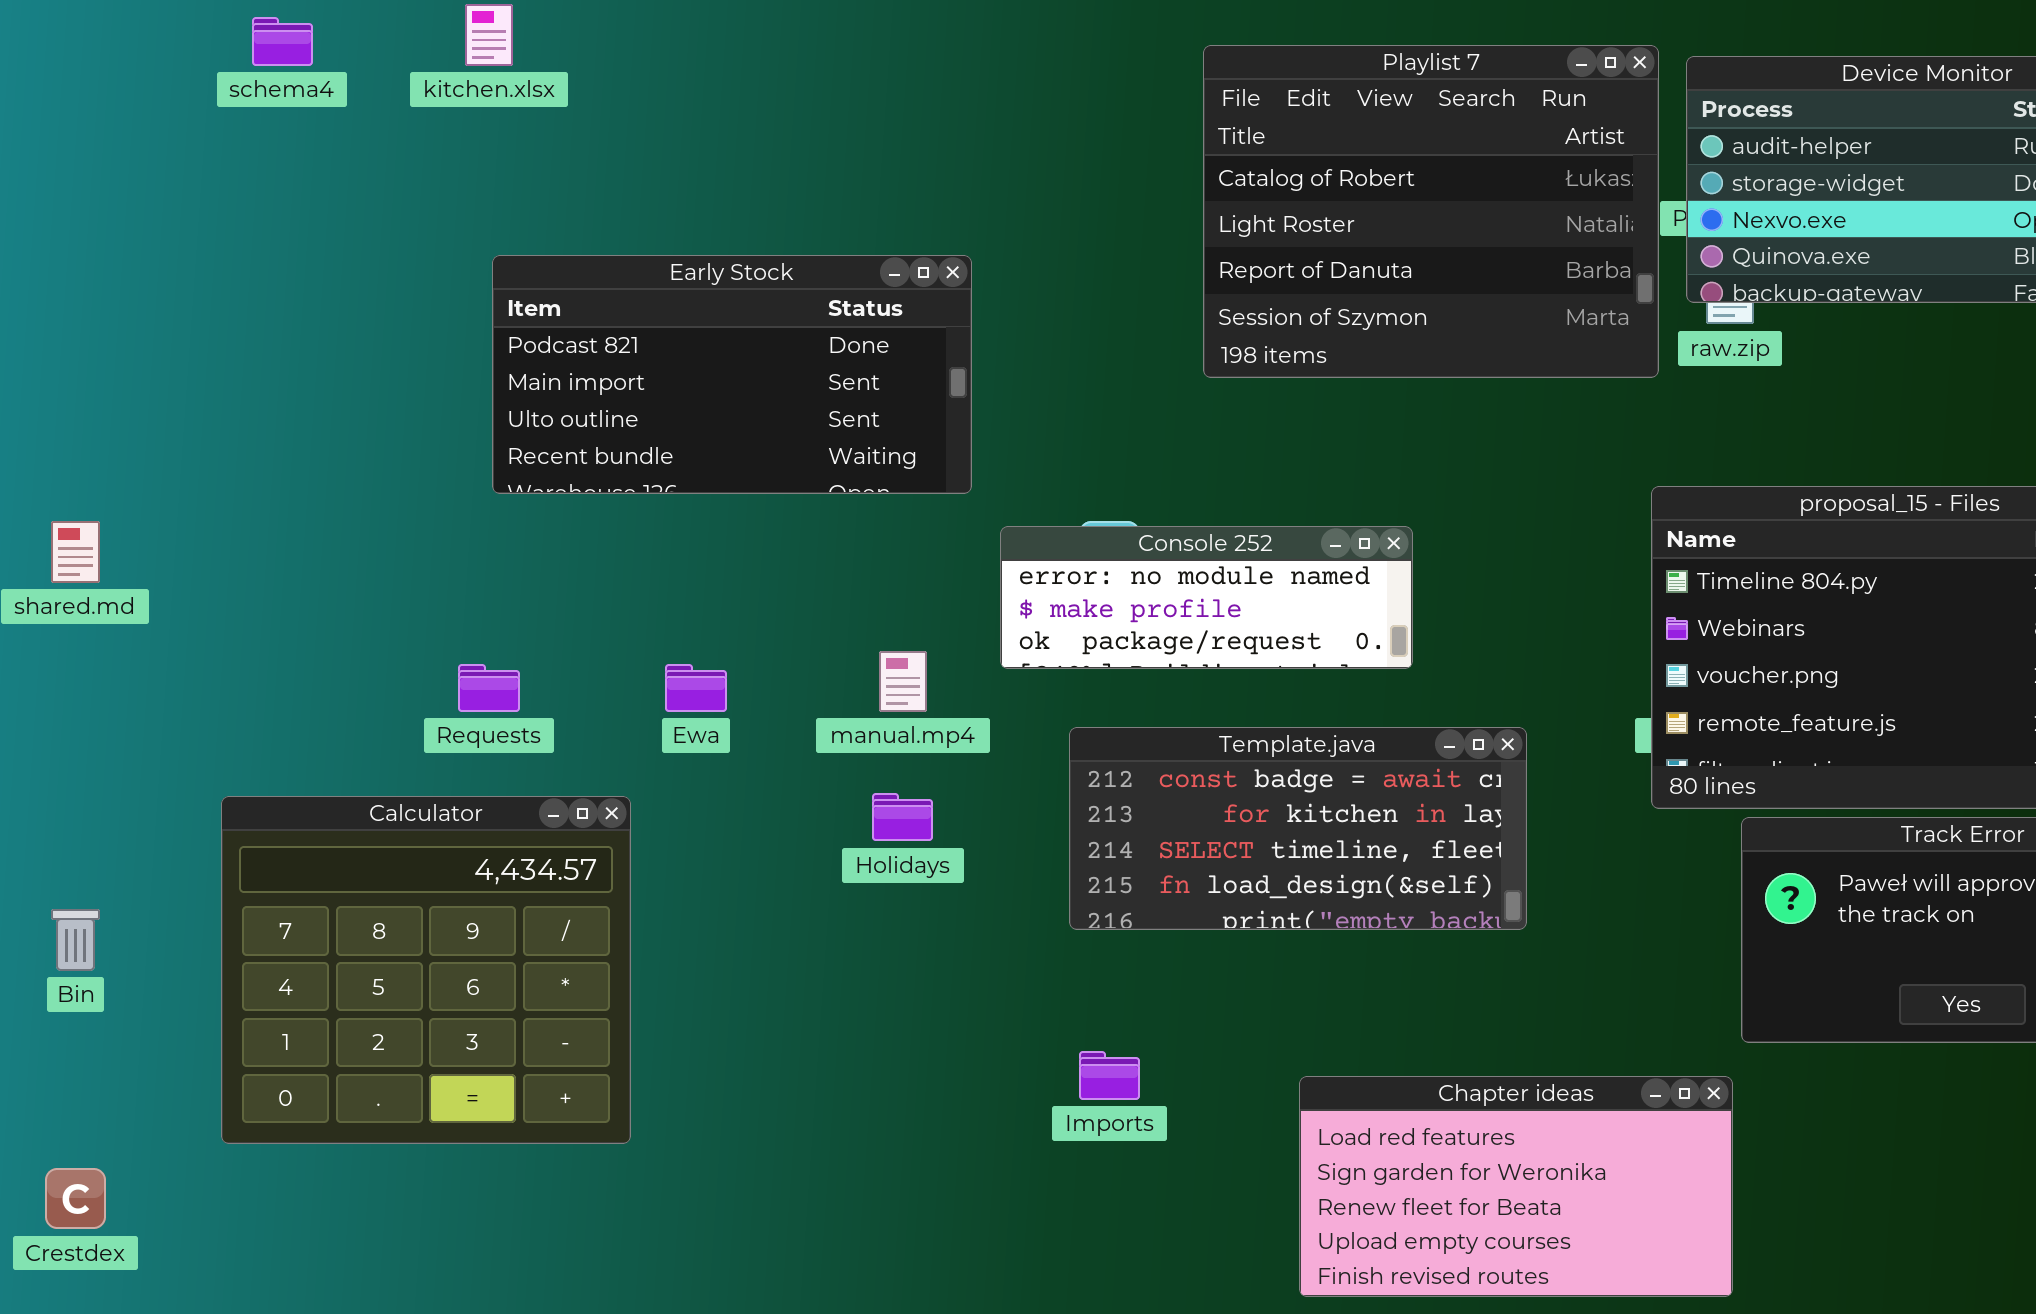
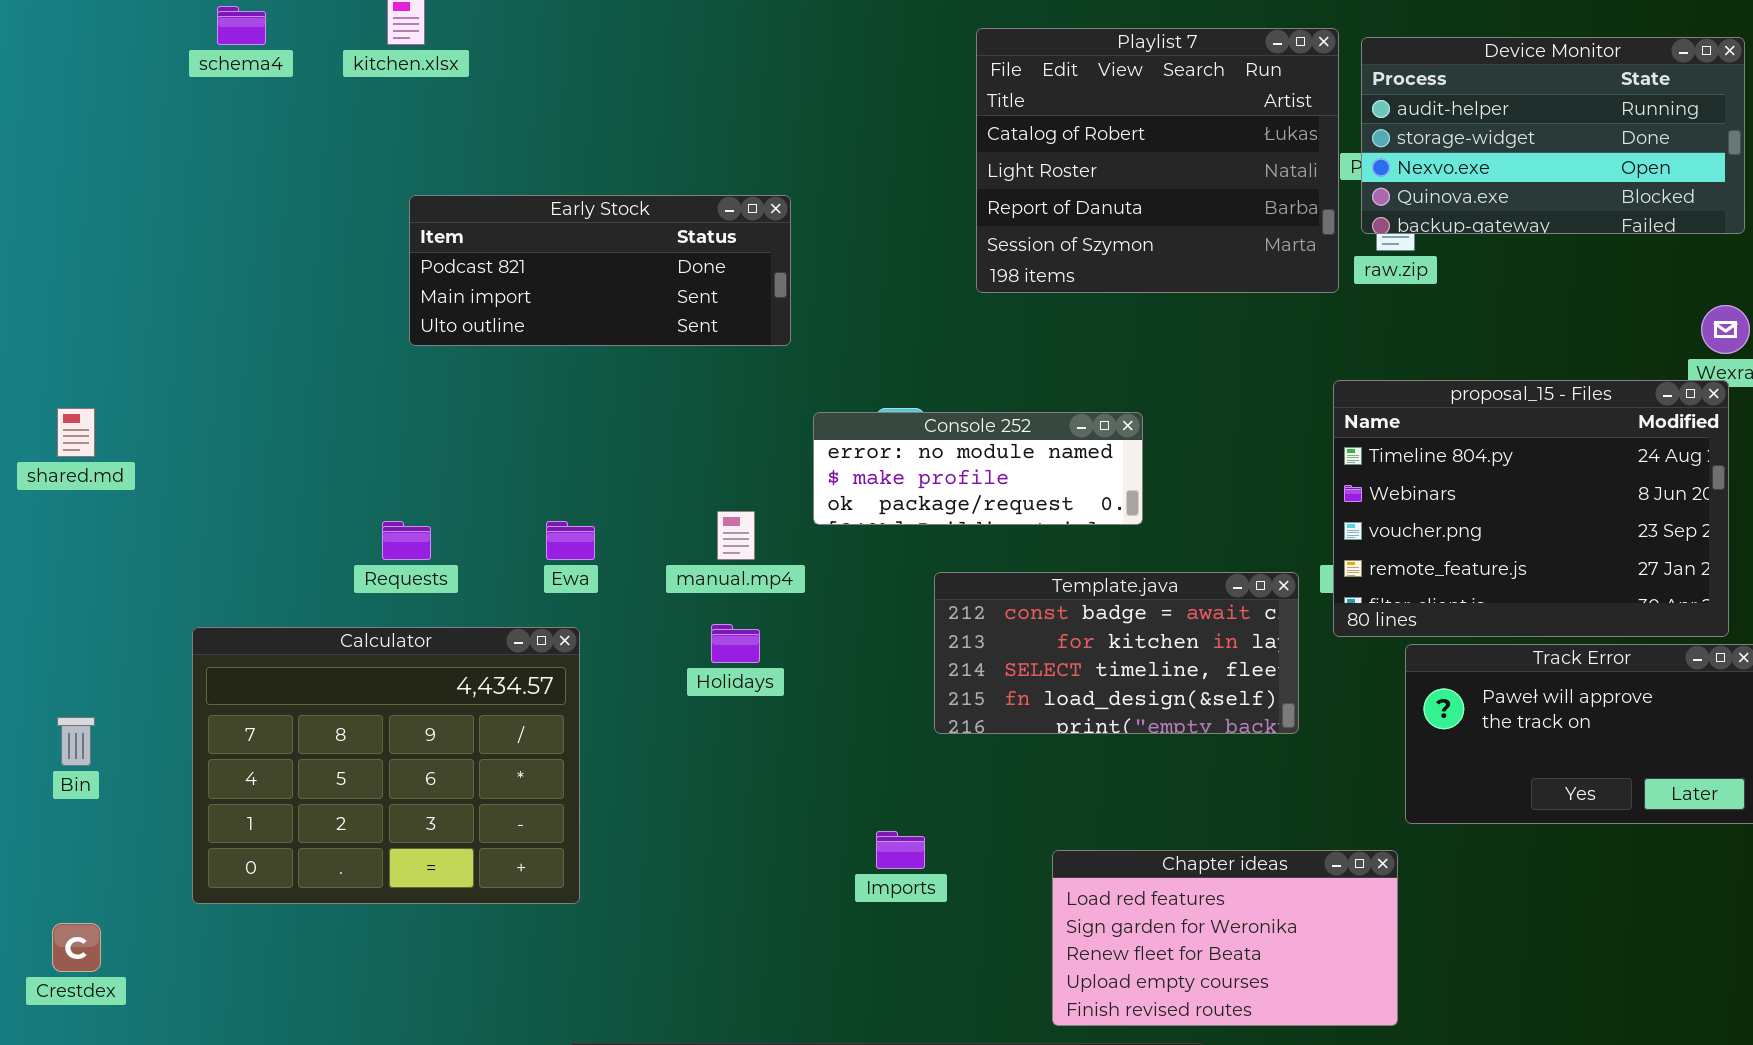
Early Stock: [492,255,972,494] -> [409,195,791,346], resized
Template.java: [1069,727,1527,930] -> [934,572,1299,734], moved
Calculator: [221,796,631,1144] -> [192,627,580,904], resized

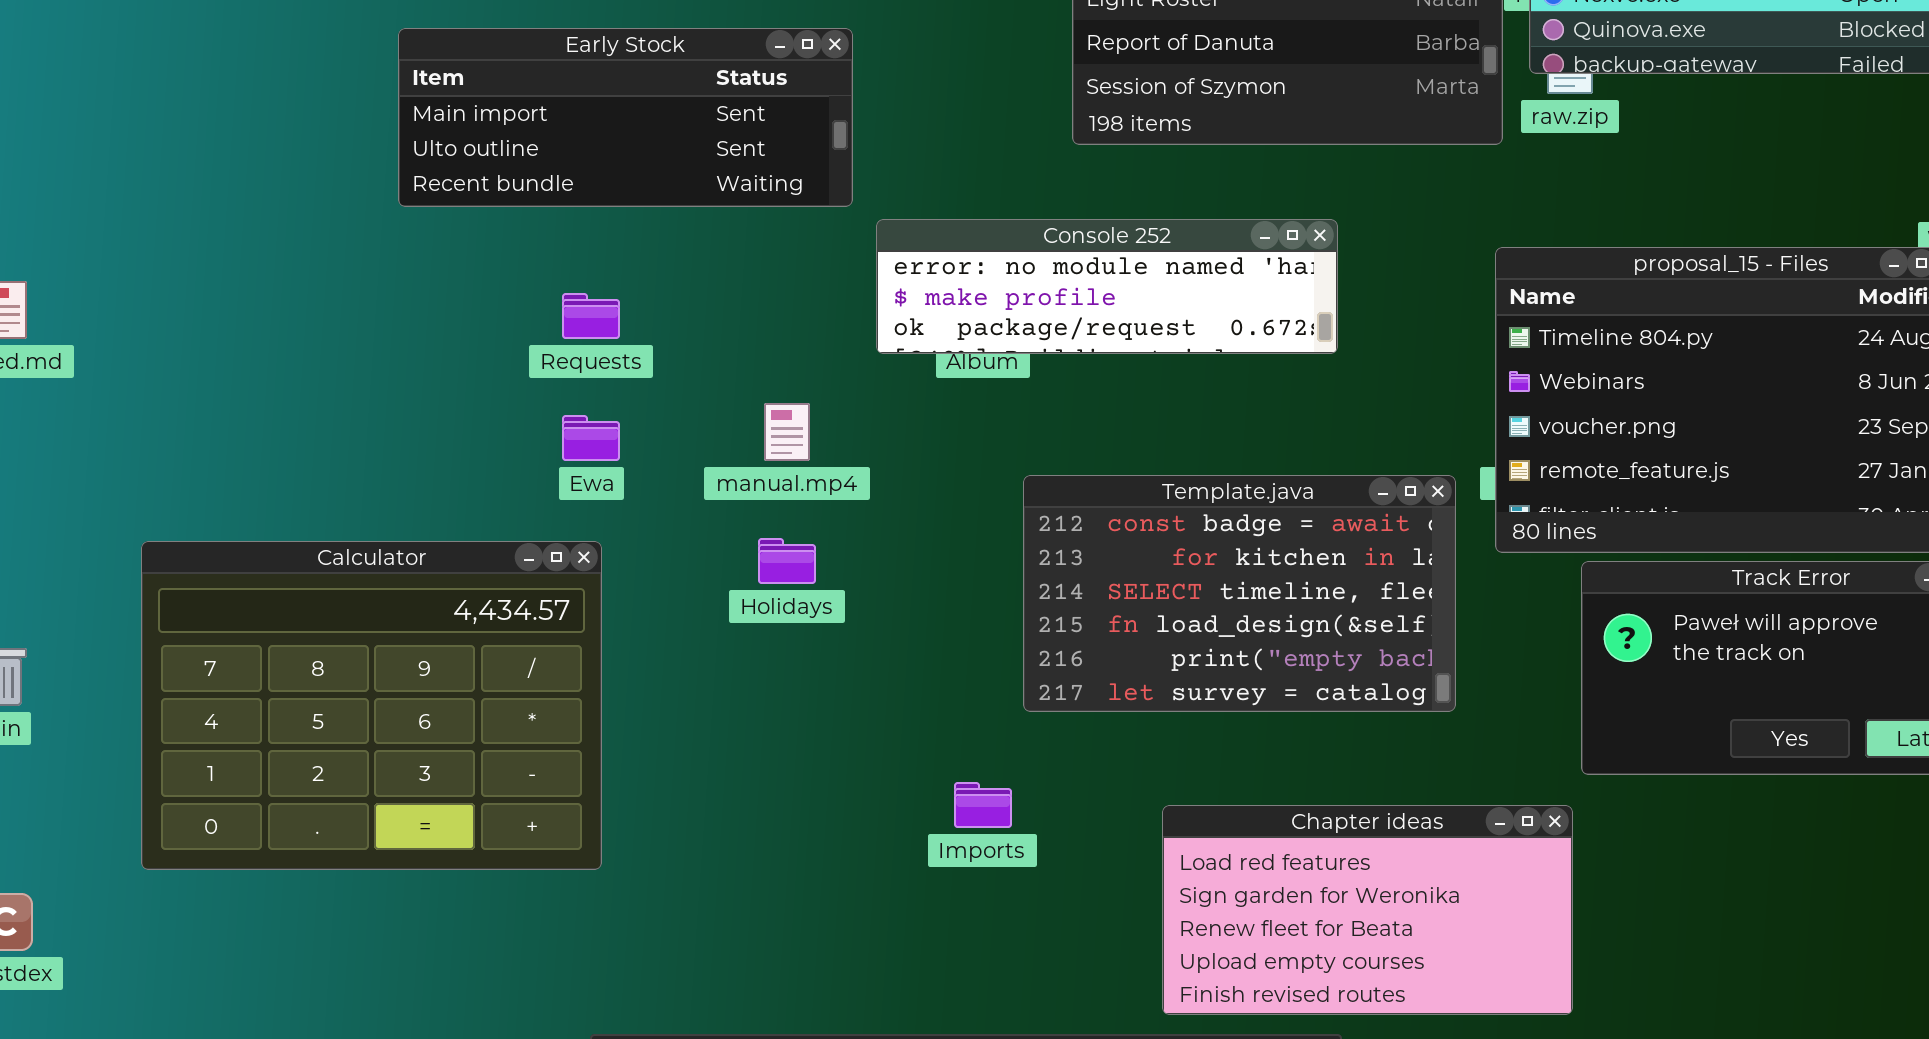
Early Stock: [409,195,791,346] -> [398,28,853,207], scrolled down 1 row
Console 252: [813,412,1143,525] -> [876,219,1338,354], moved, resized
Requests: [382,521,431,560] -> [562,293,620,339], moved
Template.java: [934,572,1299,734] -> [1023,475,1456,712], resized

